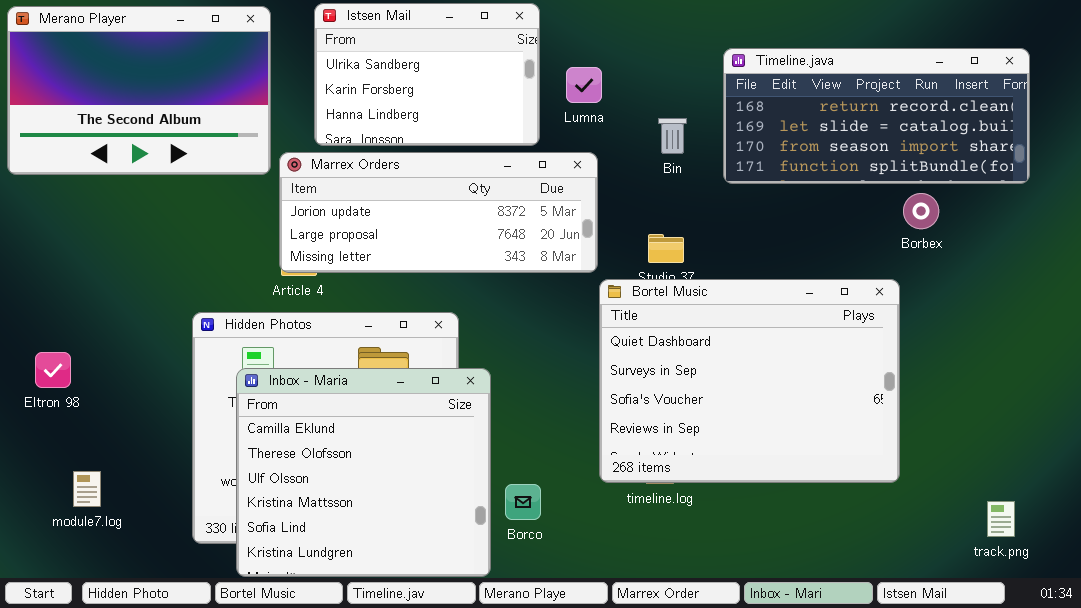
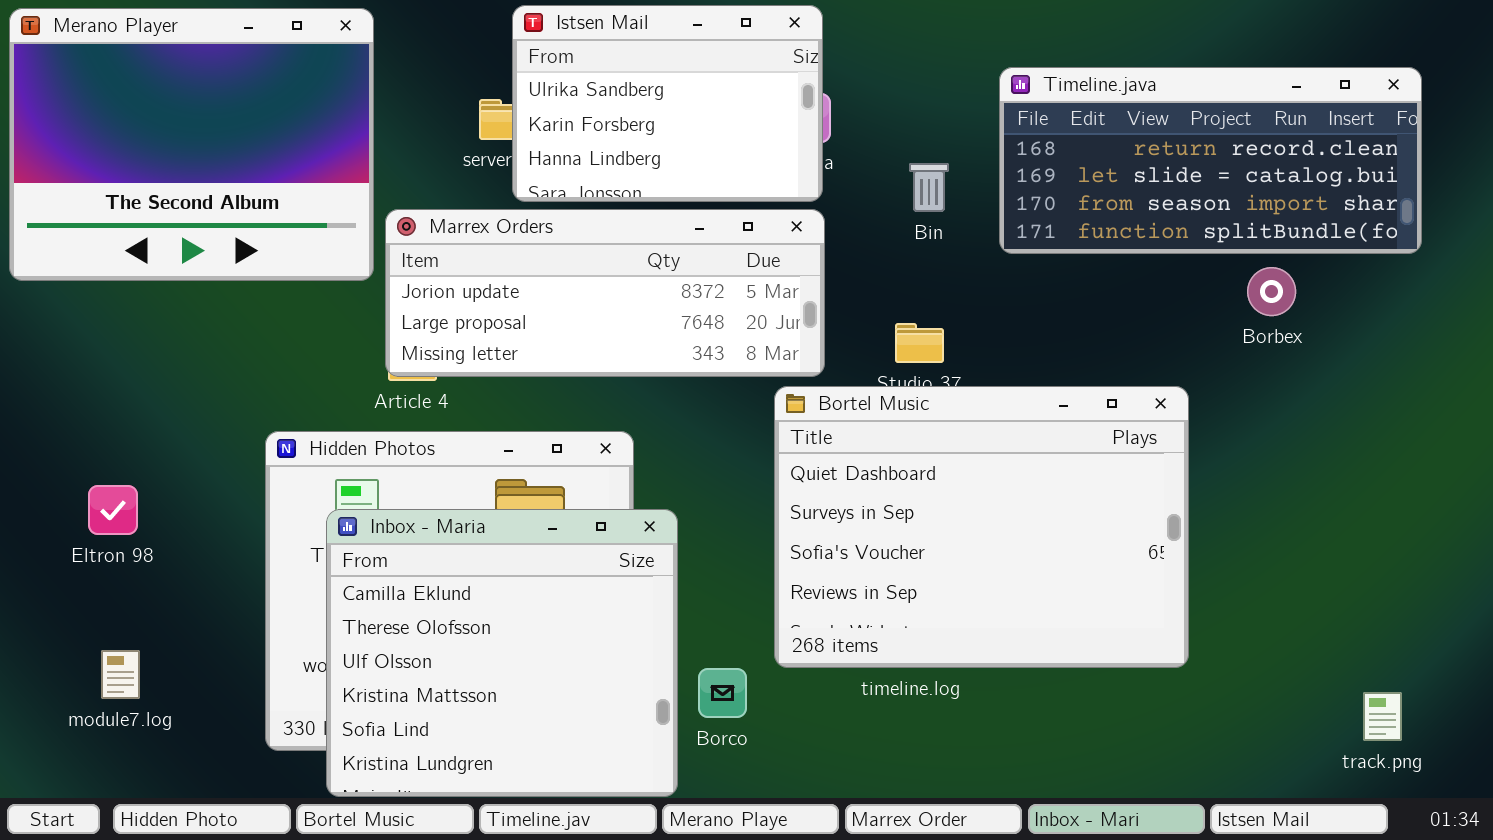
Istsen Mail: [314,3,540,146] -> [512,5,823,202], moved
Merano Player: [7,6,271,175] -> [9,8,374,281], resized
Bortel Music: [599,279,900,483] -> [774,386,1189,668], moved
Eltron 98: [35,352,71,388] -> [88,485,138,535], moved

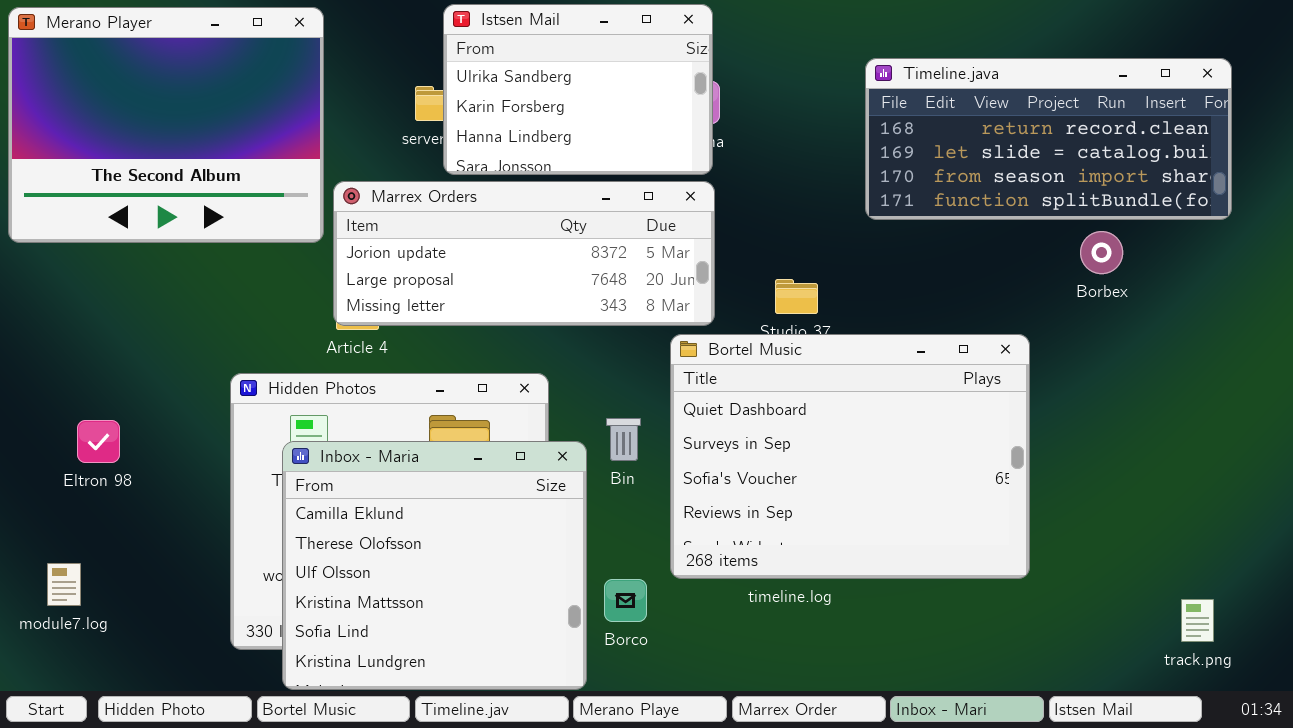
Bin: [909,163,949,212] -> [606,418,641,461], moved
module7.log: [101,650,140,699] -> [47,563,81,606], moved

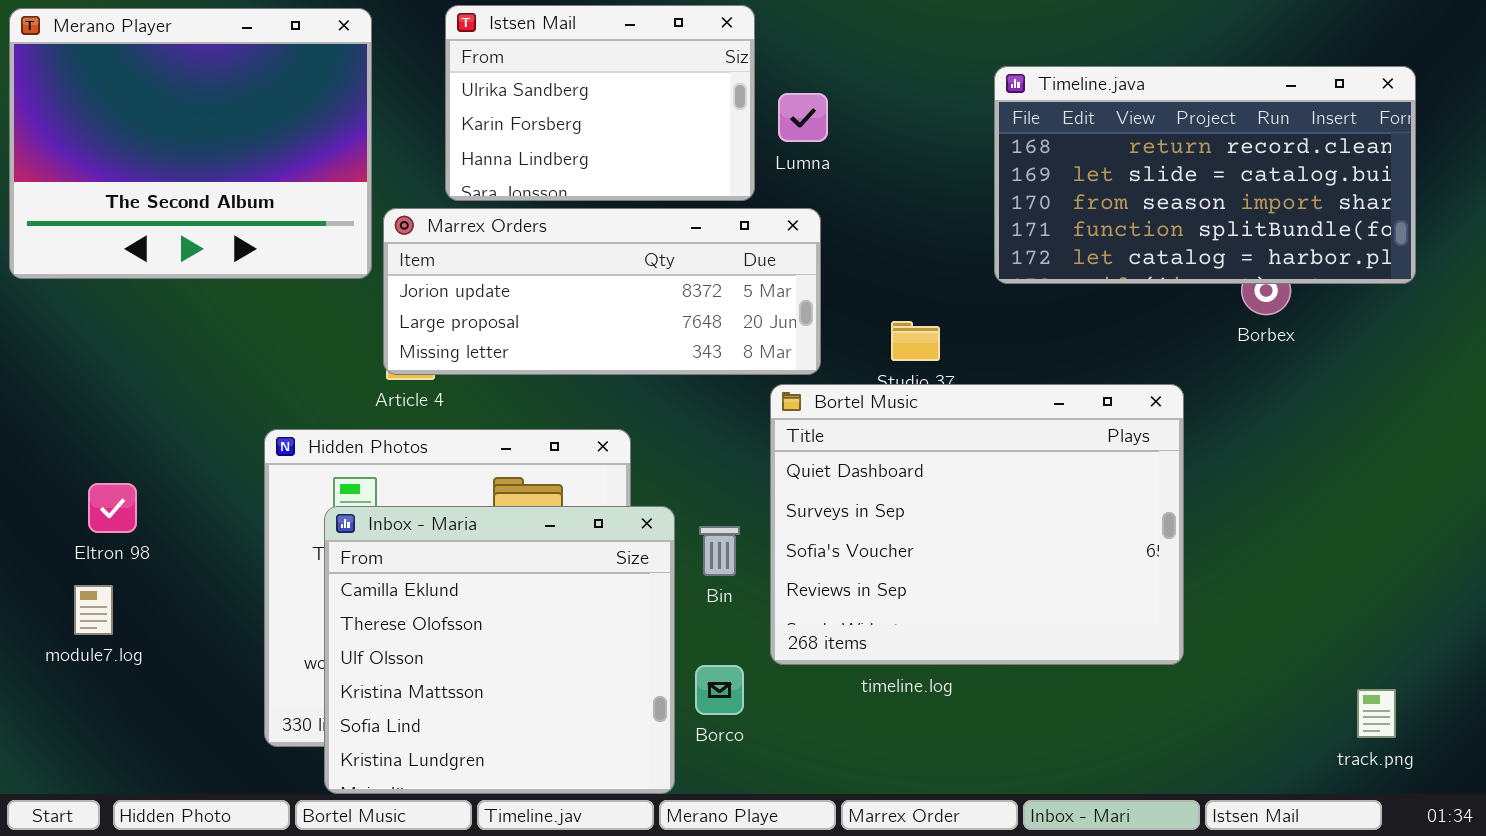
Istsen Mail: [443,4,713,175] -> [445,5,755,201], moved
Timeline.java: [865,58,1232,220] -> [994,66,1416,284], resized
Bin: [606,418,641,461] -> [699,526,740,576], moved
module7.log: [47,563,81,606] -> [74,585,113,635], moved

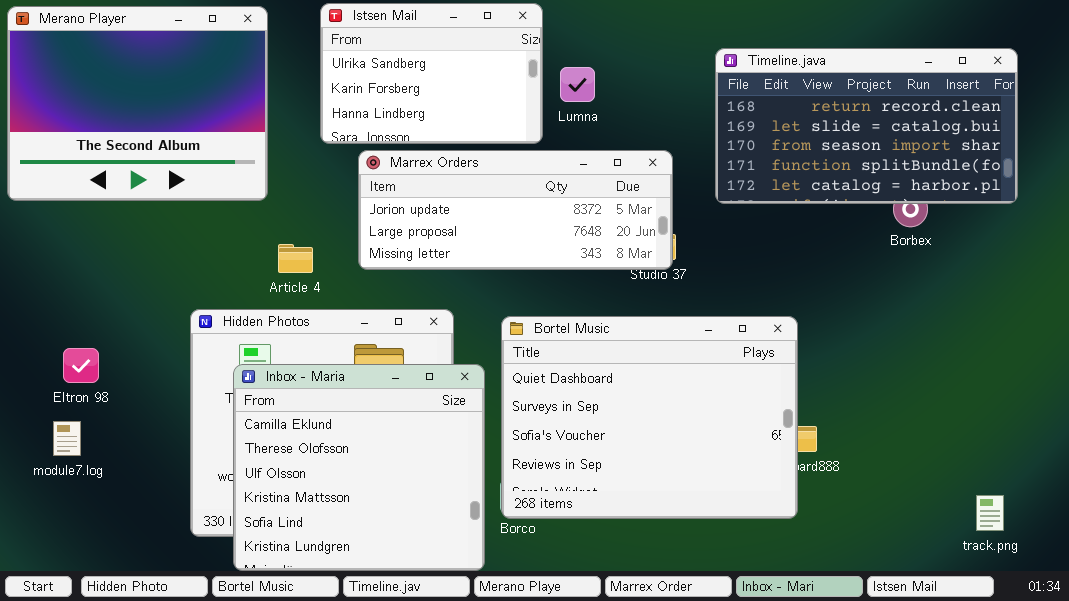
Marrex Orders: [383,208,821,375] -> [358,150,673,270], moved
Bortel Music: [770,384,1184,665] -> [501,316,798,519], moved

